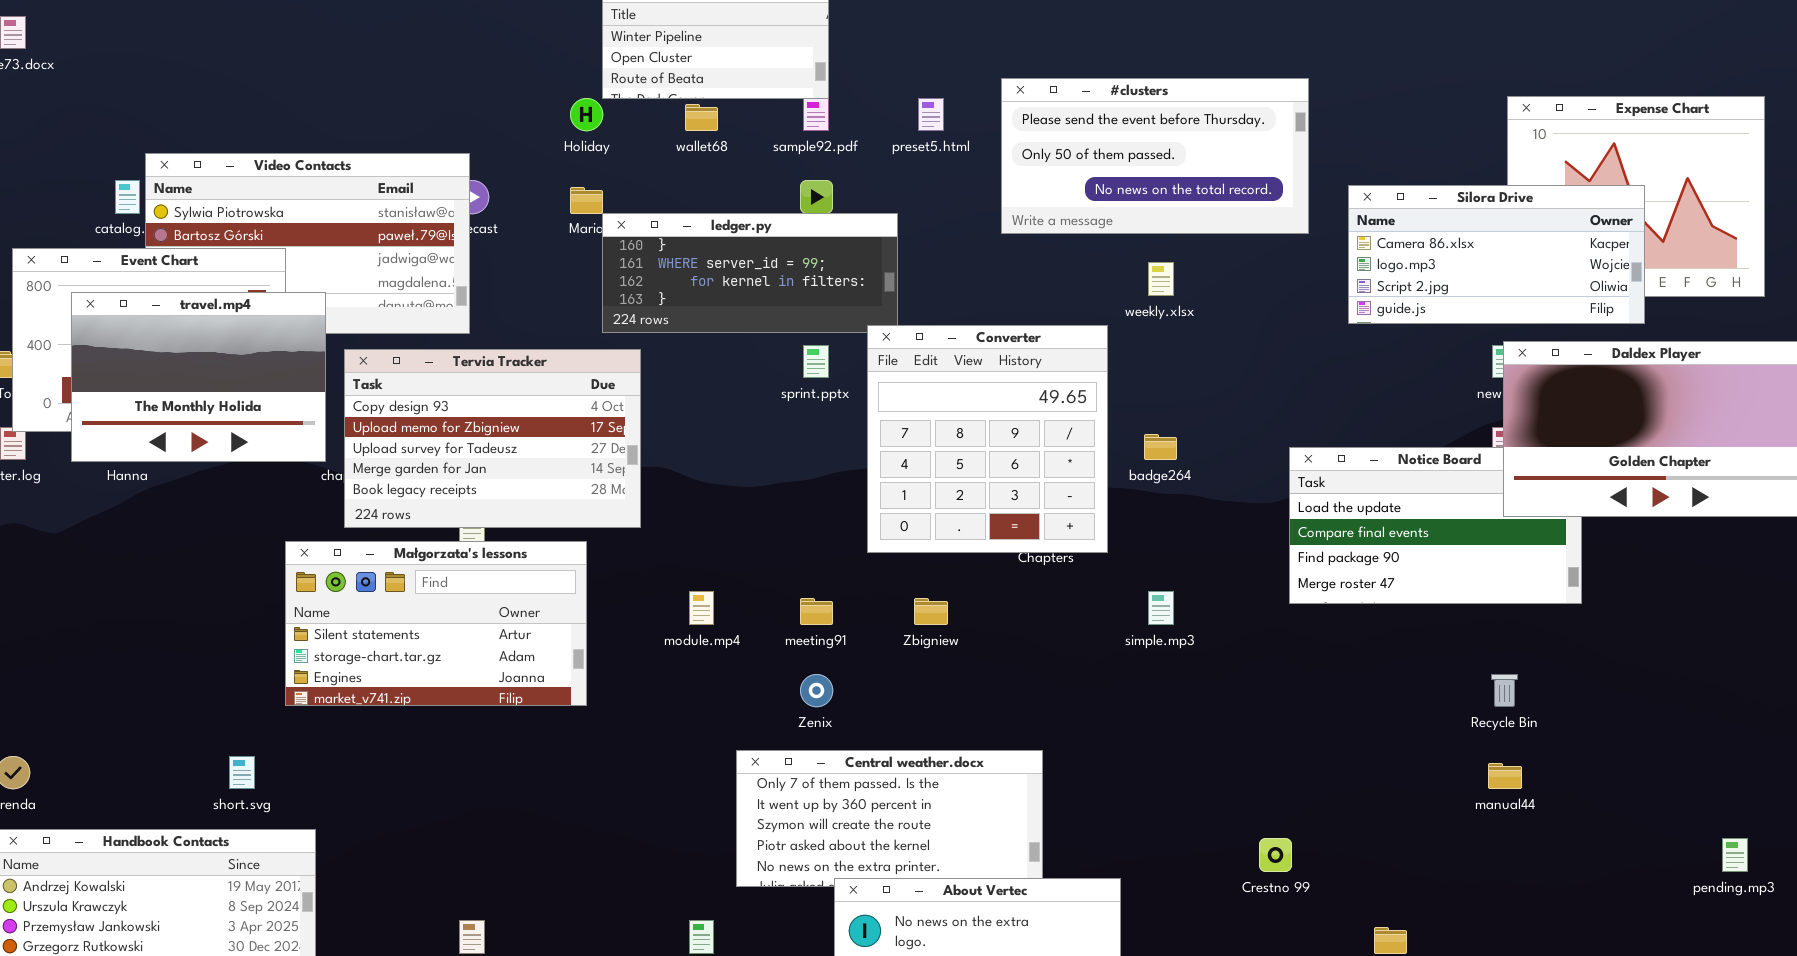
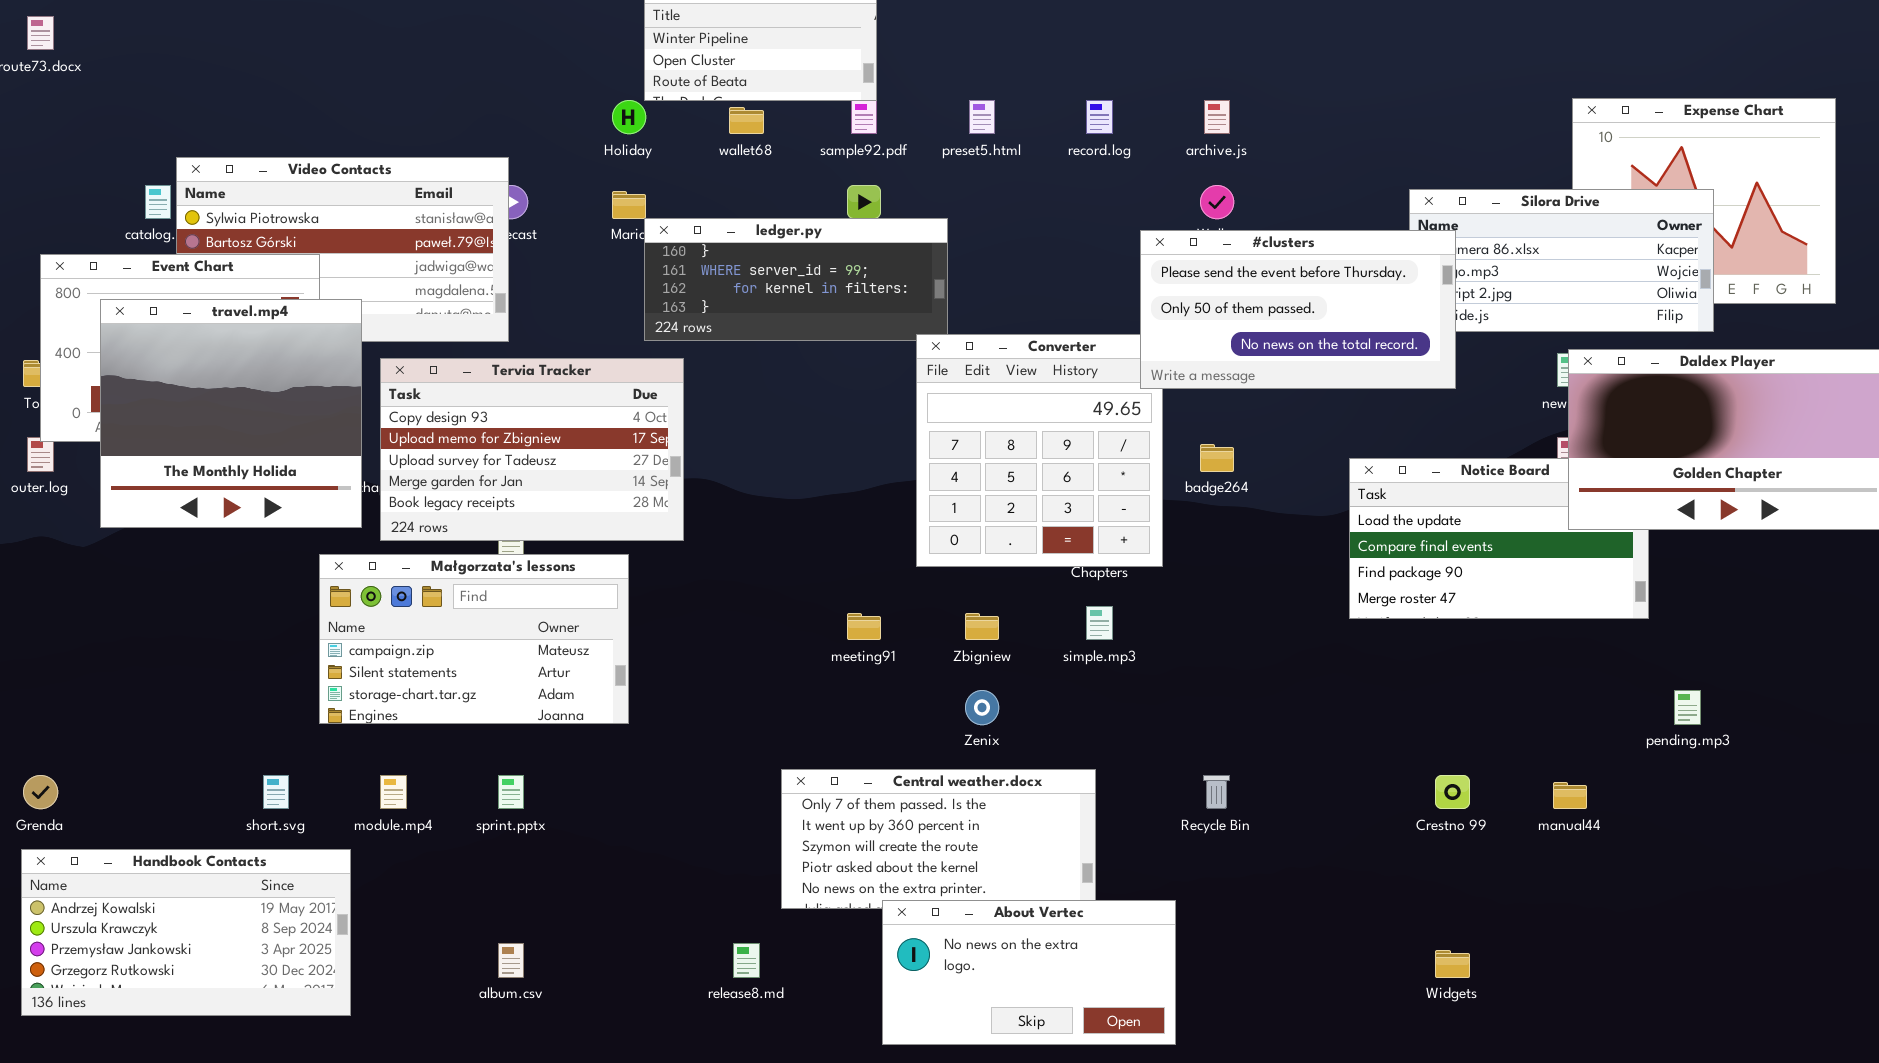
#clusters: [1001,78,1309,234] -> [1140,230,1456,389], moved
travel.mp4: [71,292,326,462] -> [100,299,362,528], resized
sprint.pptx: [803,345,829,378] -> [498,775,524,809], moved
Małgorzata's lessons: [285,541,587,706] -> [319,554,629,724], scrolled up 1 row
module.mp4: [689,591,714,625] -> [380,775,407,809], moved
simple.mp3: [1148,591,1174,625] -> [1086,606,1113,640], moved
Zenix: [800,674,833,707] -> [965,690,999,725], moved
Recycle Bin: [1491,674,1518,707] -> [1203,775,1230,809], moved
Crestno 99: [1259,838,1292,872] -> [1435,775,1470,809], moved
pending.mp3: [1722,838,1748,872] -> [1674,690,1701,725], moved

